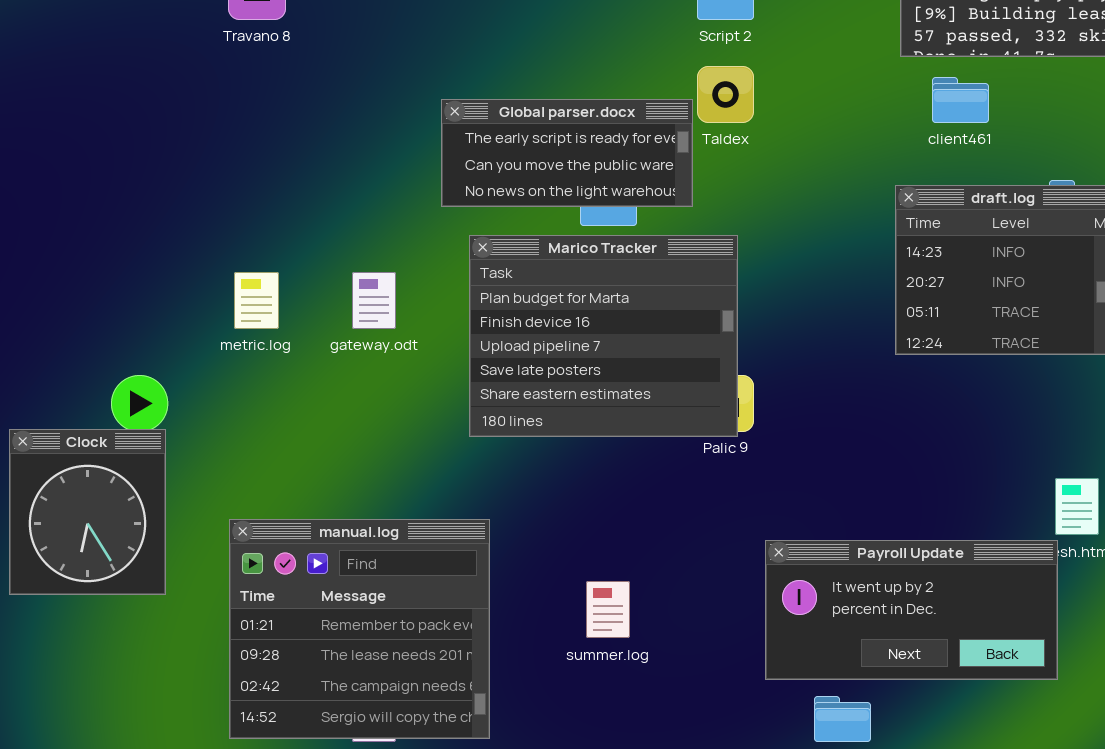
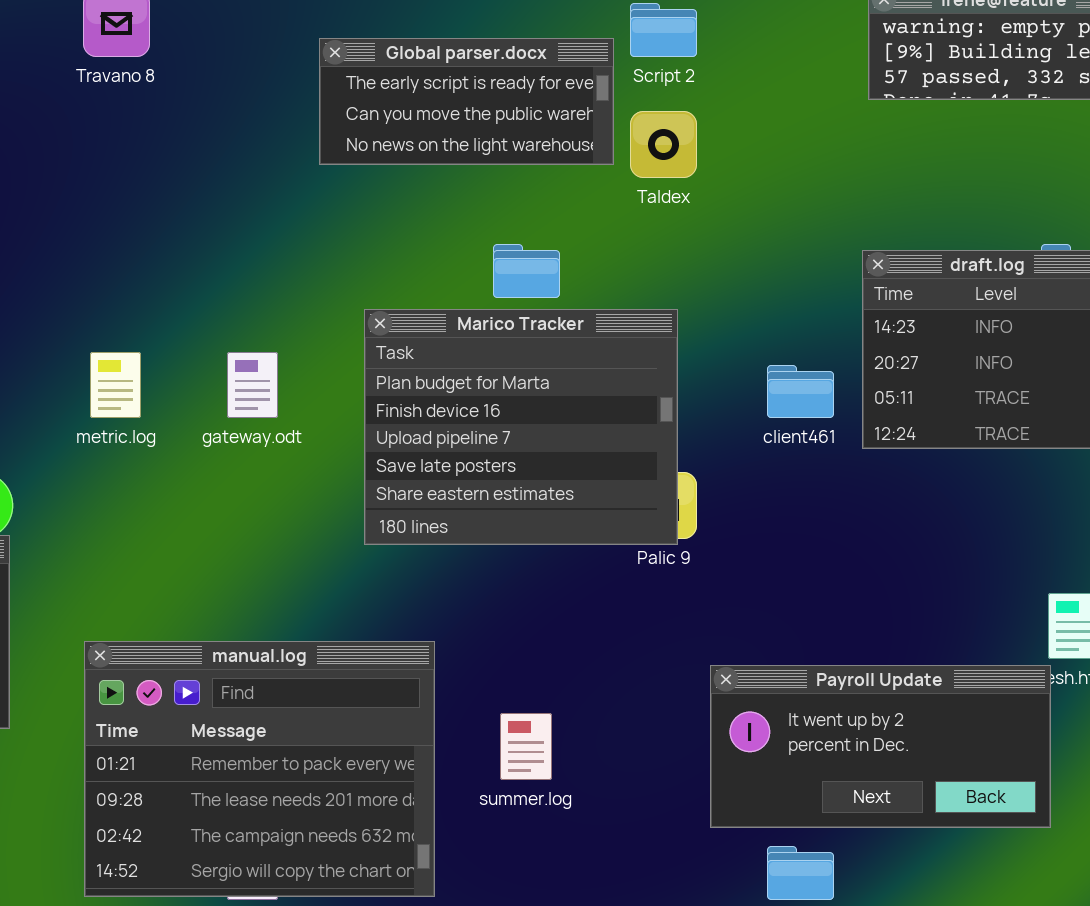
client461: [932,77,989,123] -> [767,365,834,418], moved
Global parser.docx: [441,99,693,207] -> [319,38,614,165], moved
manual.log: [229,519,490,739] -> [84,641,435,897], resized

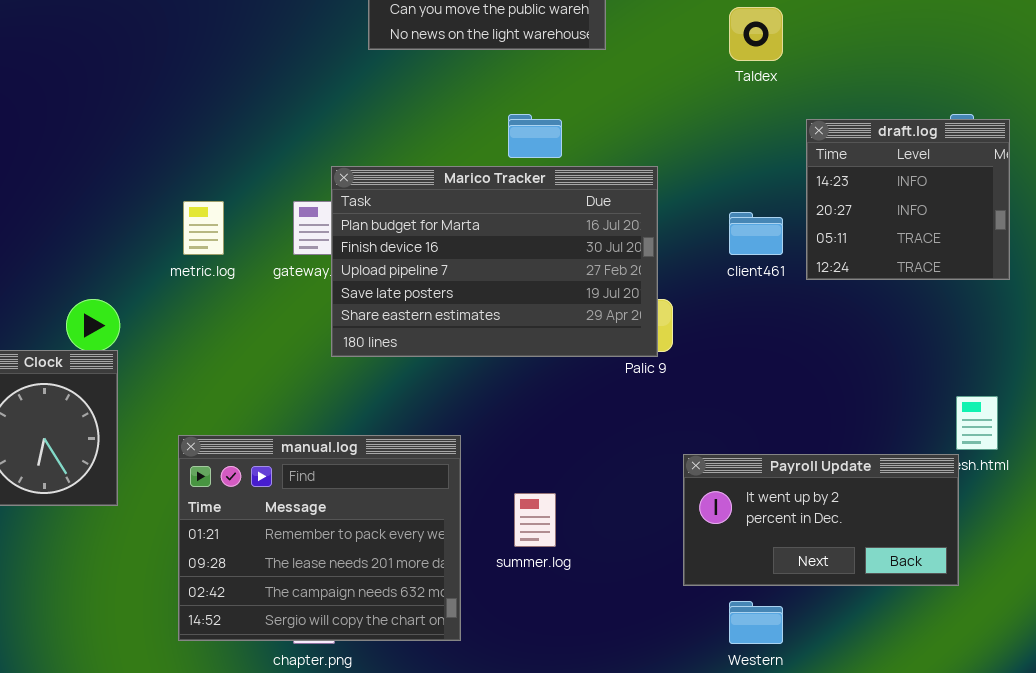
Taldex: [630,111,697,178] -> [729,7,783,61], moved
Marico Tracker: [364,309,678,545] -> [331,166,658,357], resized

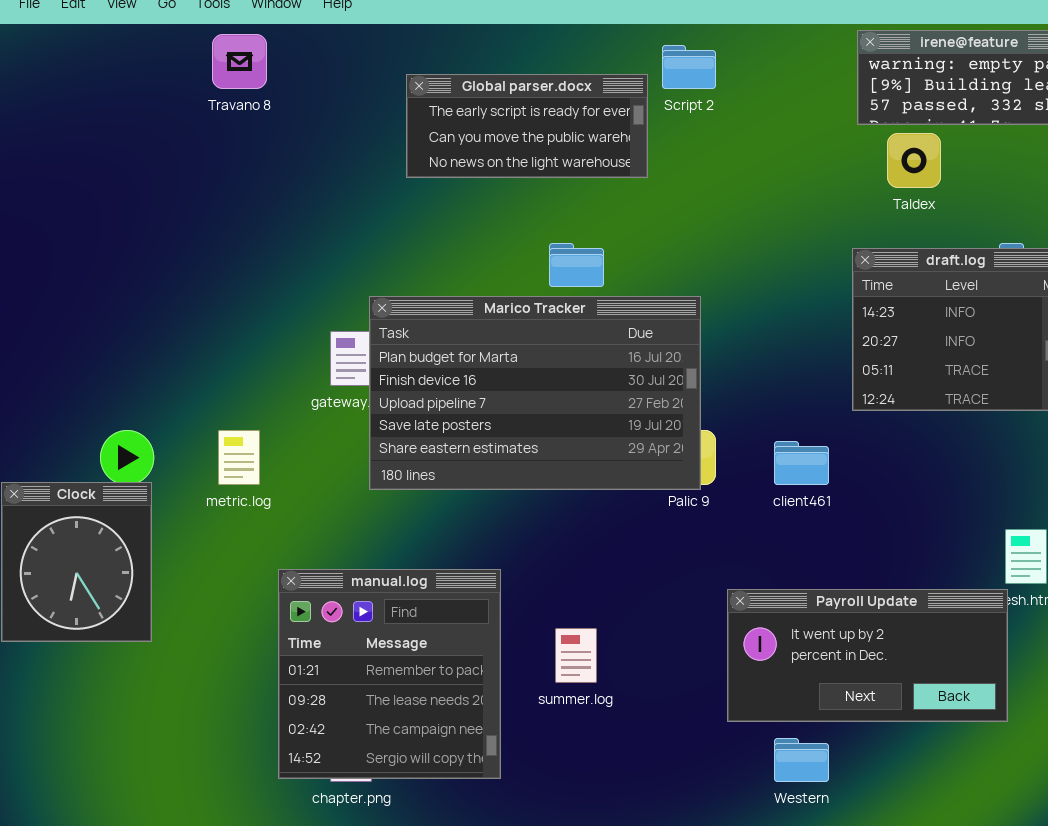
Taldex: [729,7,783,61] -> [887,133,941,188], moved
metric.log: [183,201,224,255] -> [218,430,260,485], moved
client461: [729,212,783,255] -> [774,441,829,485], moved
manual.log: [178,435,461,641] -> [278,569,501,779], resized

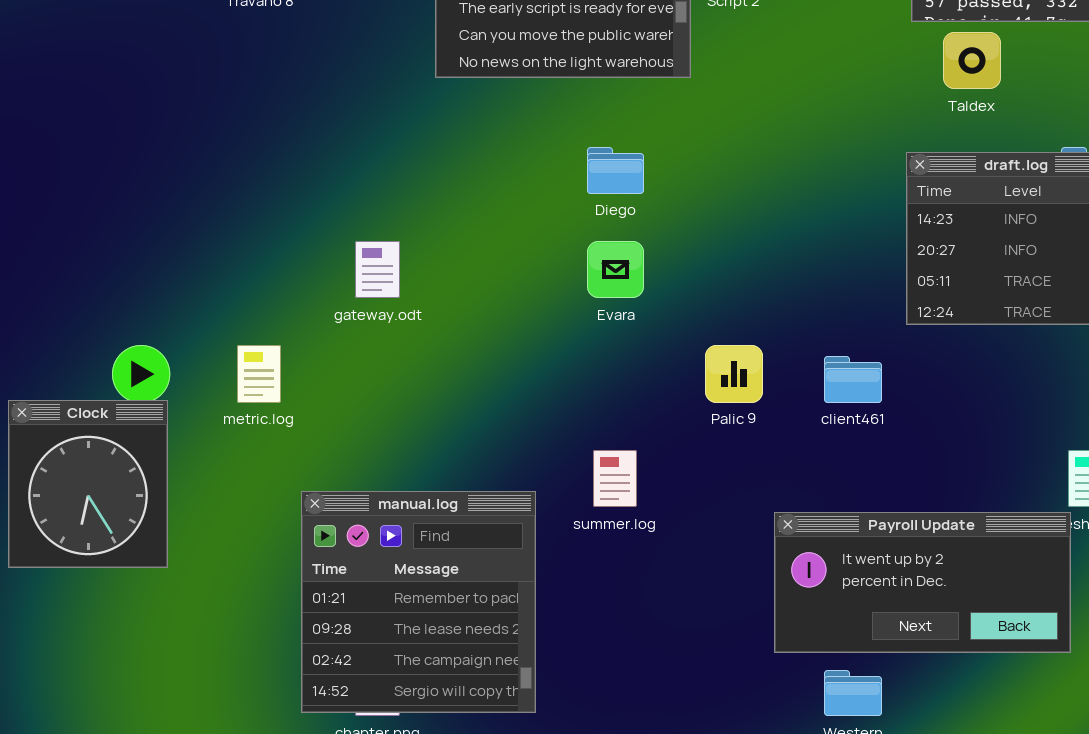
Marico Tracker: [369,296,701,490] -> none, closed
summer.log: [555,628,597,683] -> [593,450,637,507], moved

